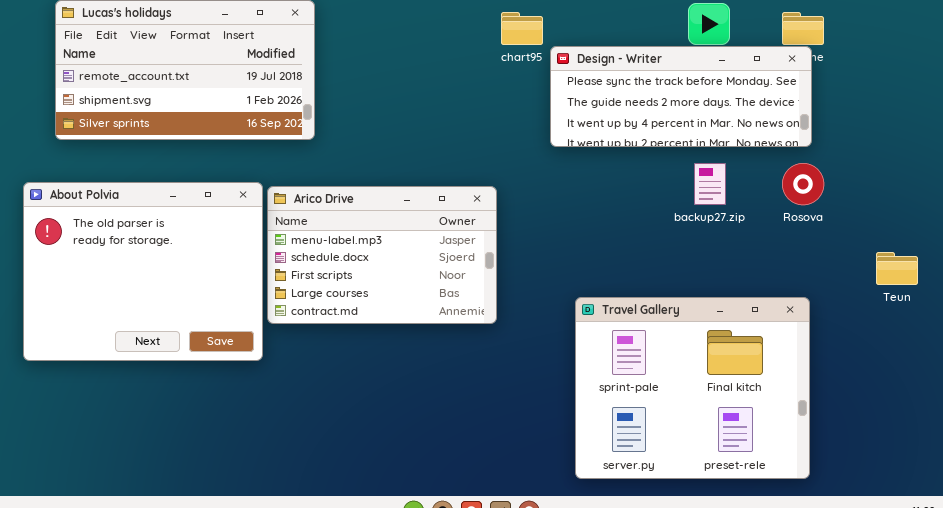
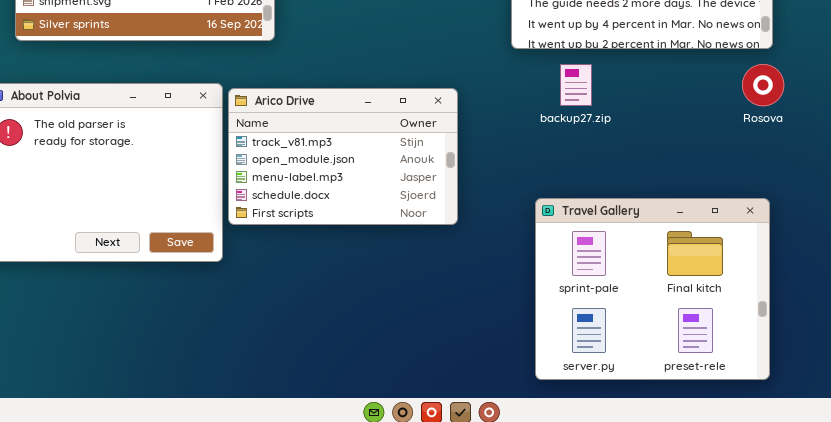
backup27.zip: [694,163,726,205] -> [560,64,592,106], moved
Arico Drive: [267,186,497,324] -> [228,88,458,225], scrolled up 2 rows

